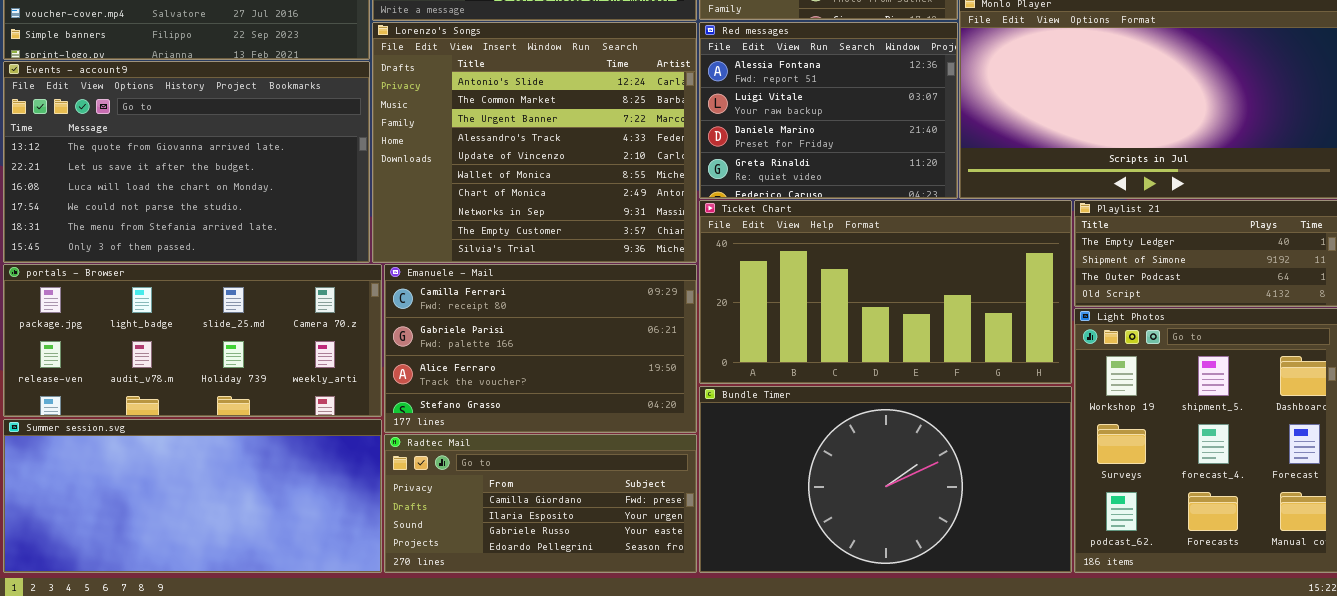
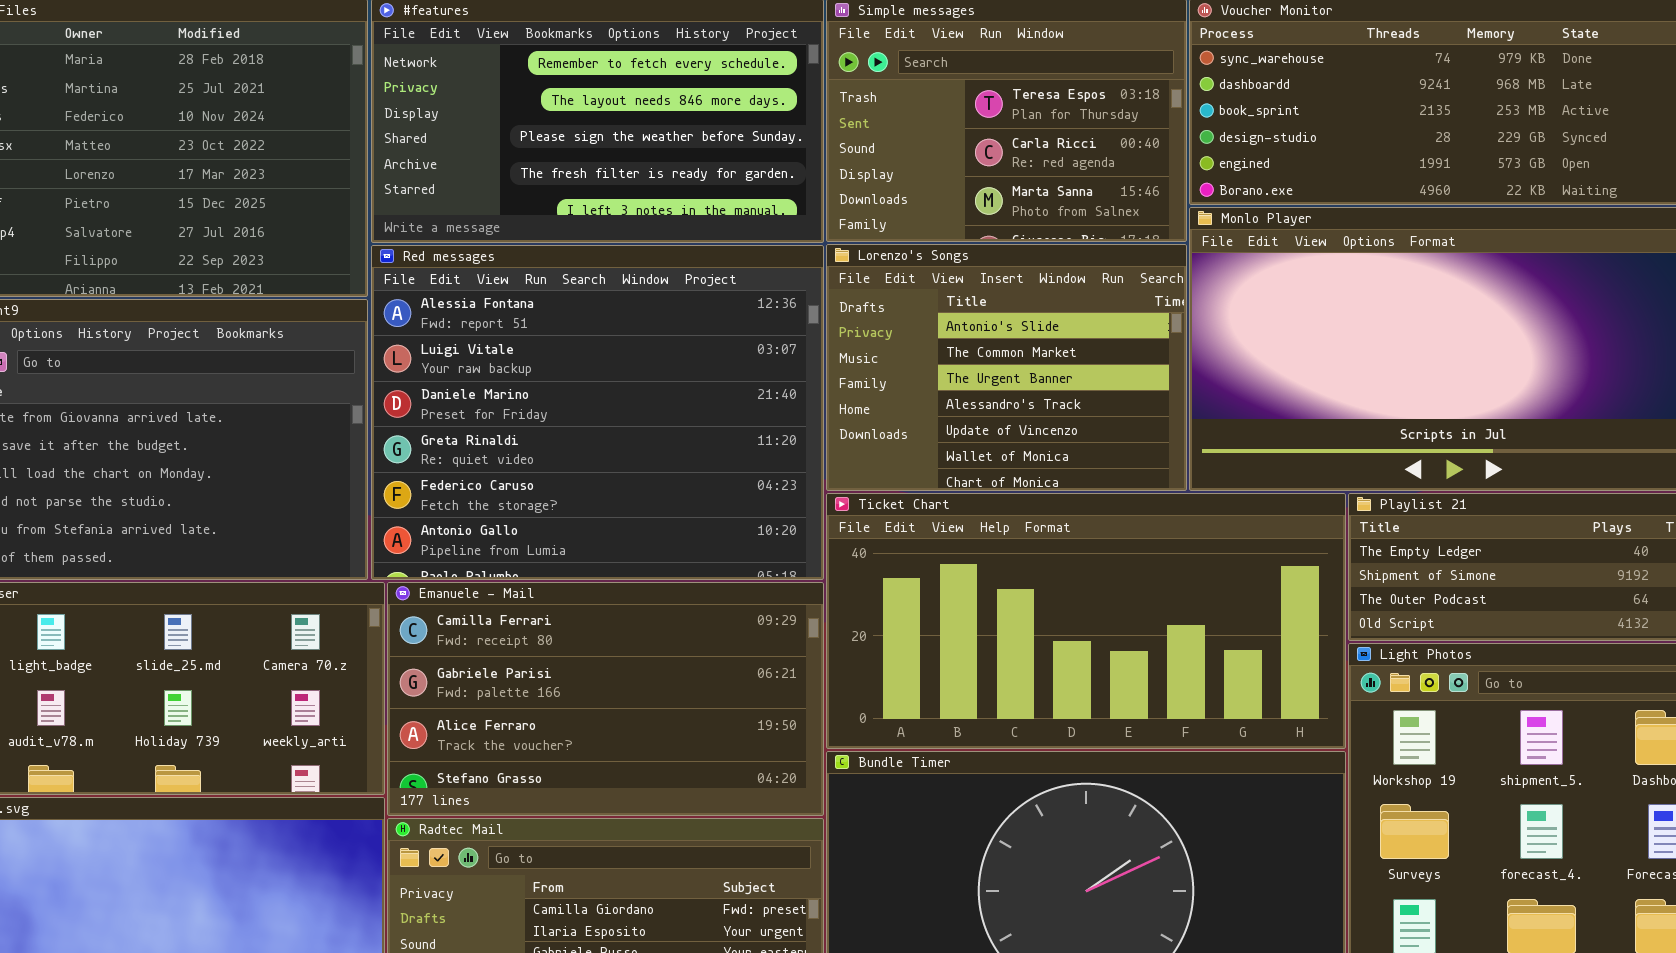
Red messages: [699,22,958,199] -> [371,245,824,580], moved, resized
Lorenzo's Songs: [372,22,697,263] -> [826,244,1187,491], moved, resized

